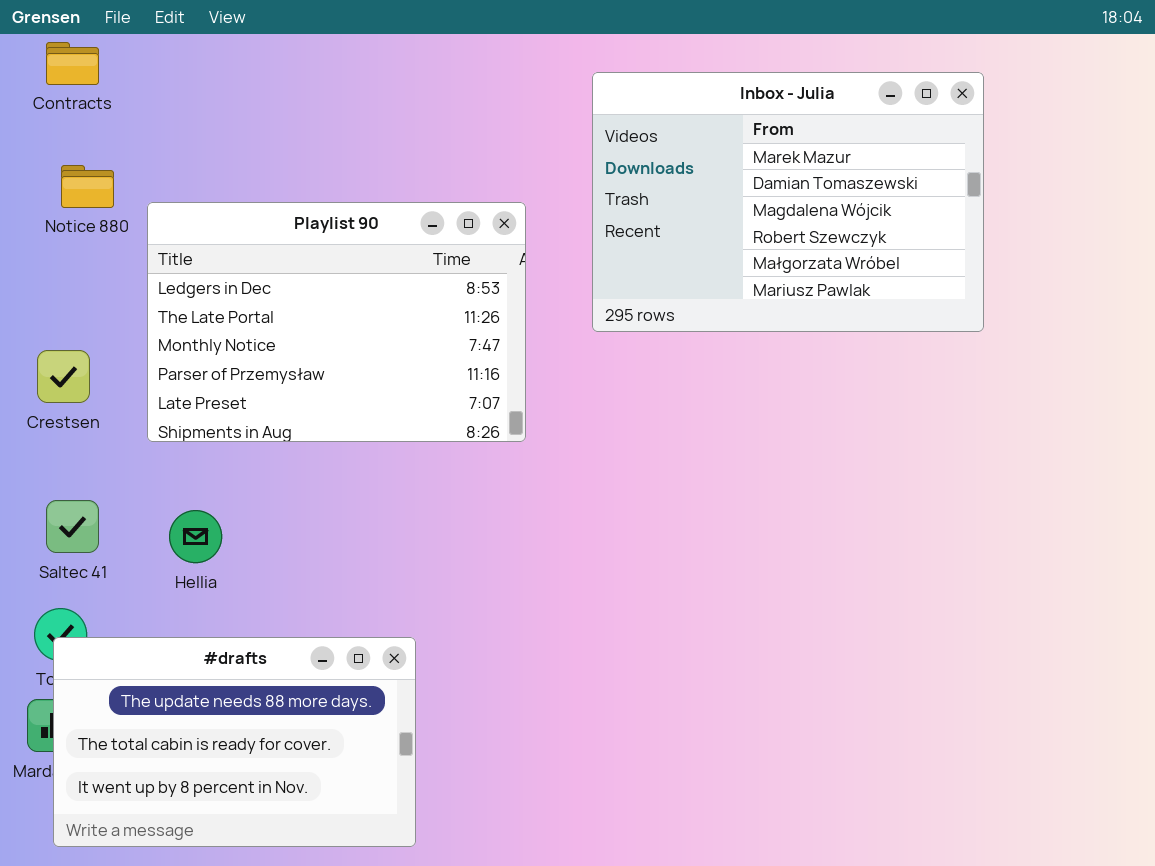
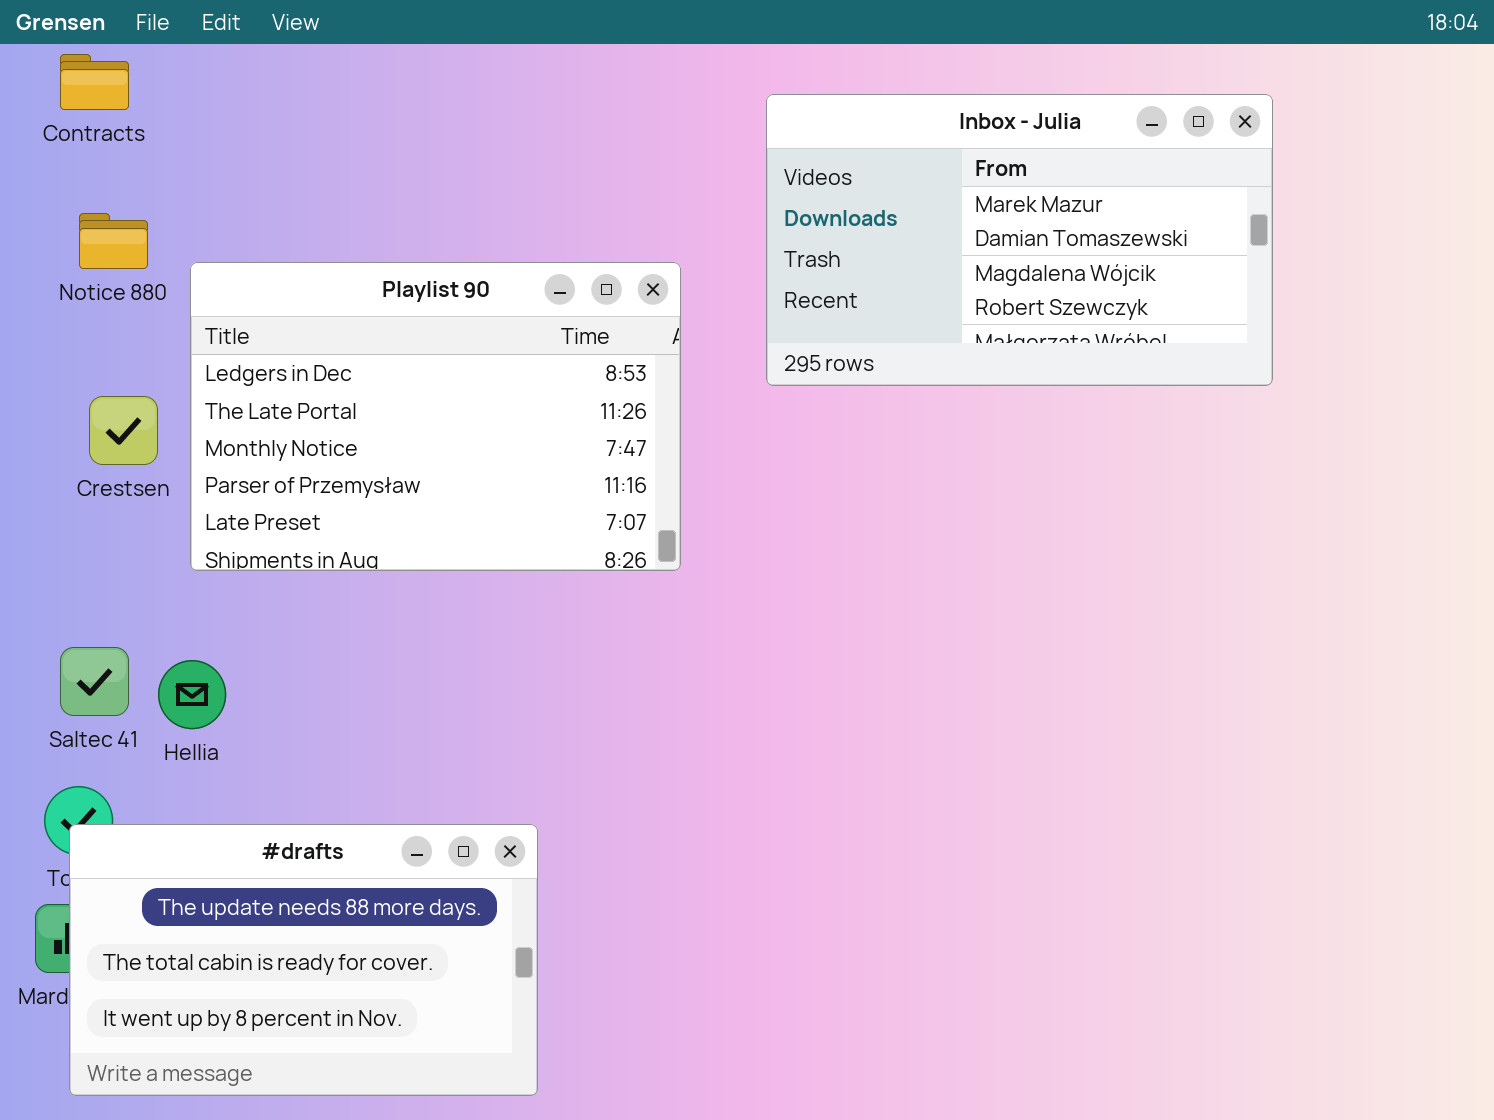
Inbox - Julia: [592,72,984,332] -> [766,94,1273,386], resized
Crestsen: [37,350,90,403] -> [89,396,158,465], moved
Hellia: [169,510,222,563] -> [158,660,226,729], moved

